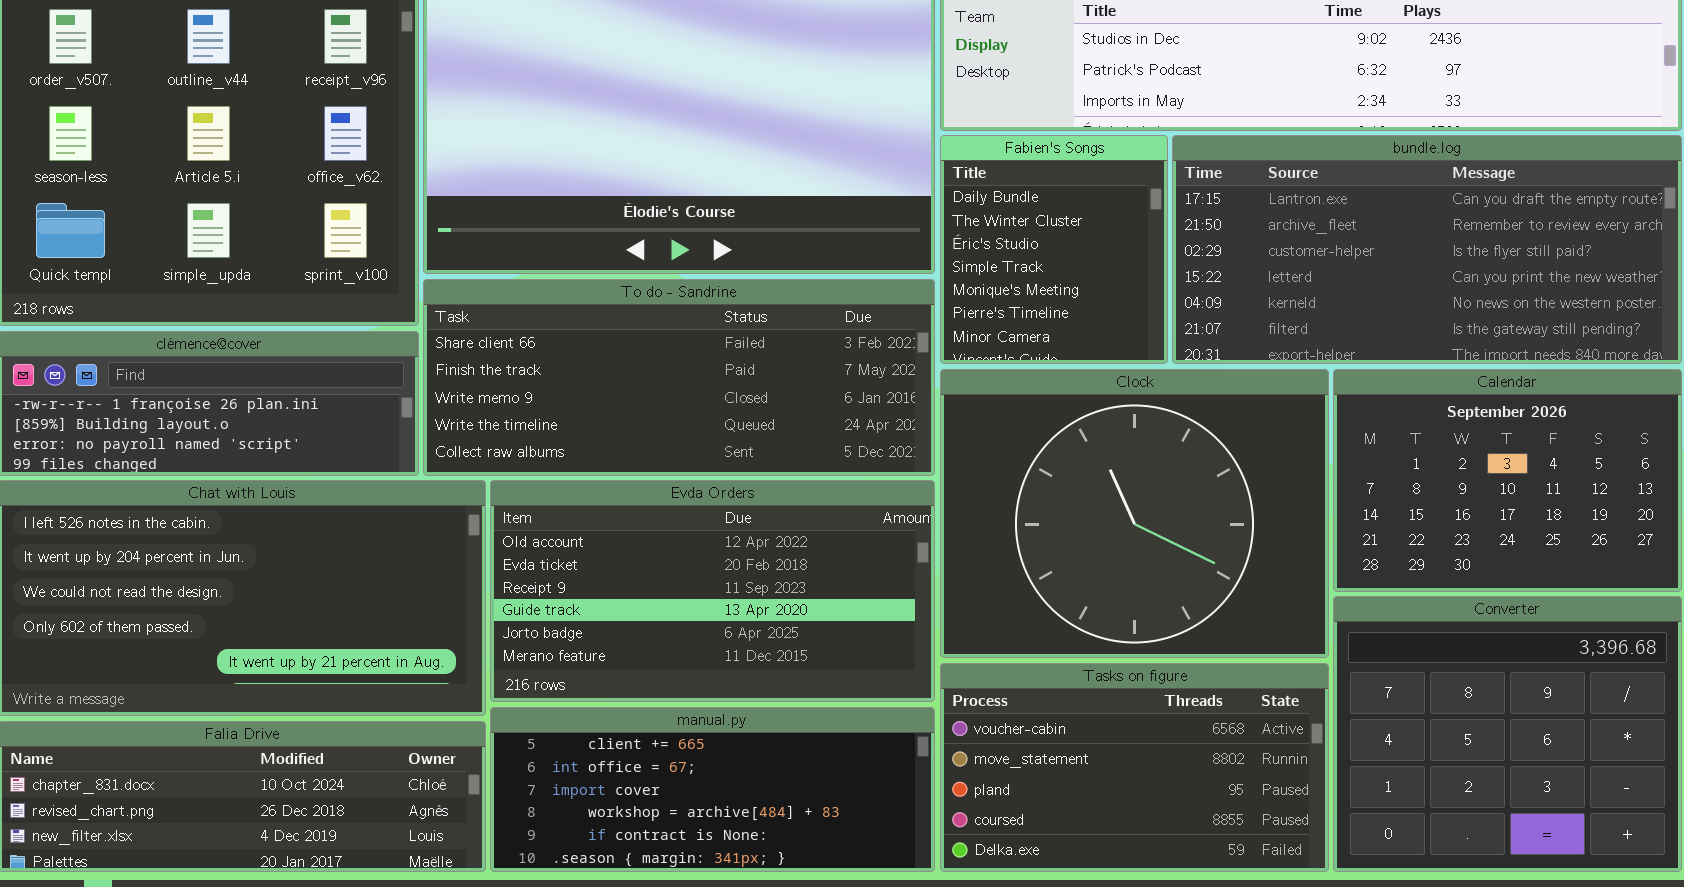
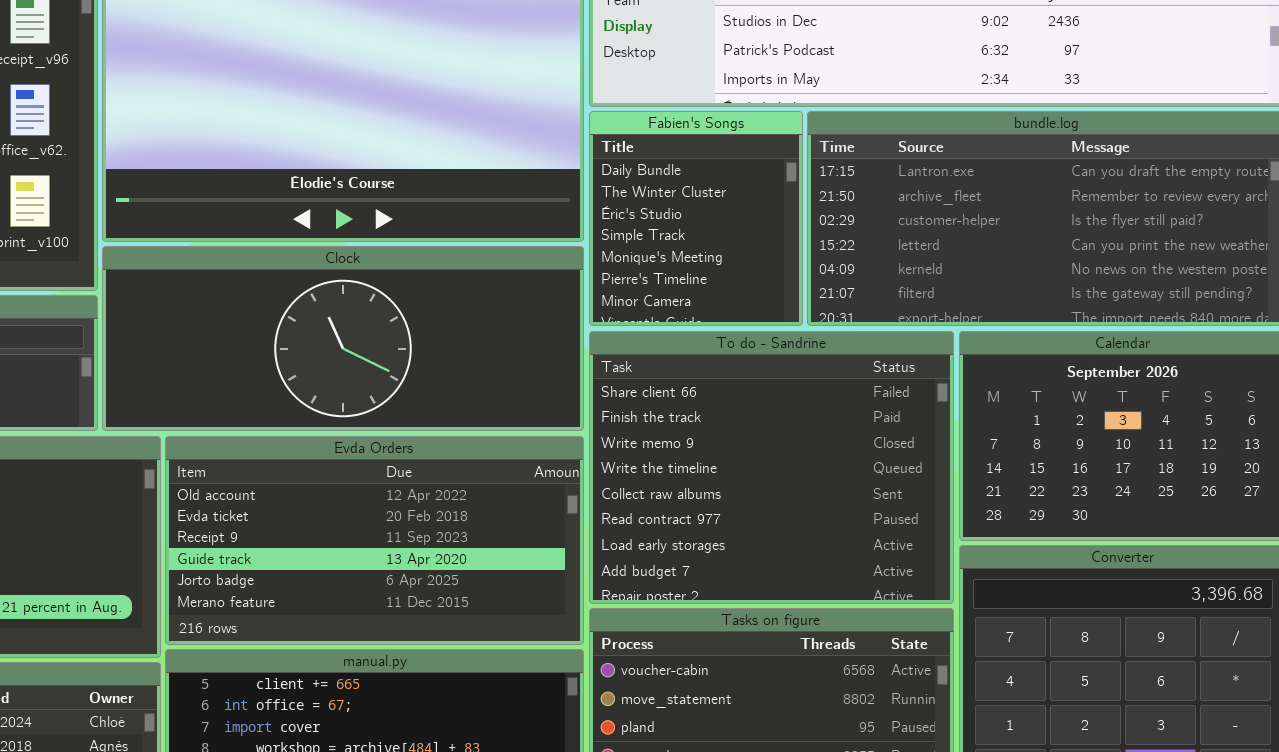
To do - Sandrine: [423,279,935,476] -> [589,331,954,604], moved, resized
Clock: [940,369,1329,658] -> [102,246,584,431], moved, resized

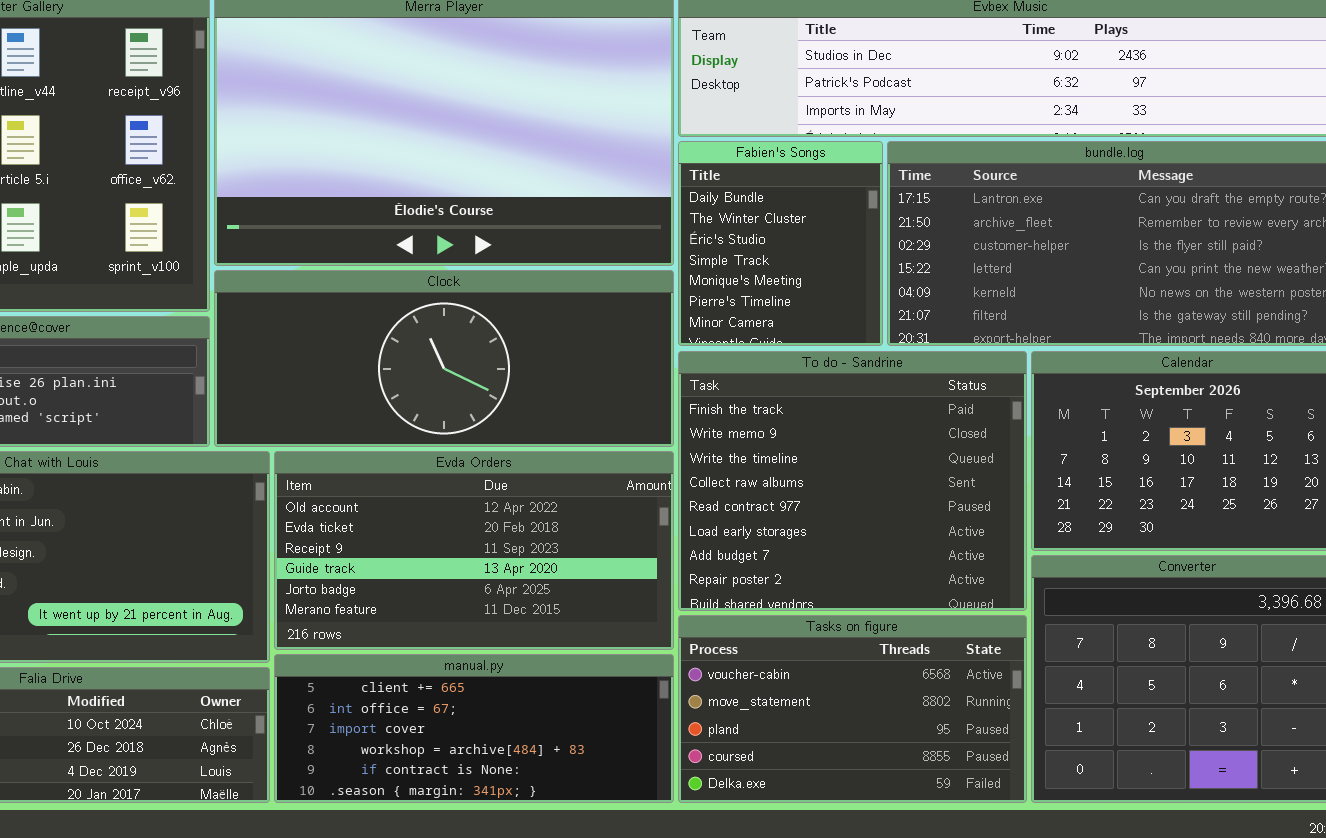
To do - Sandrine: [589,331,954,604] -> [678,351,1027,611], scrolled down 1 row

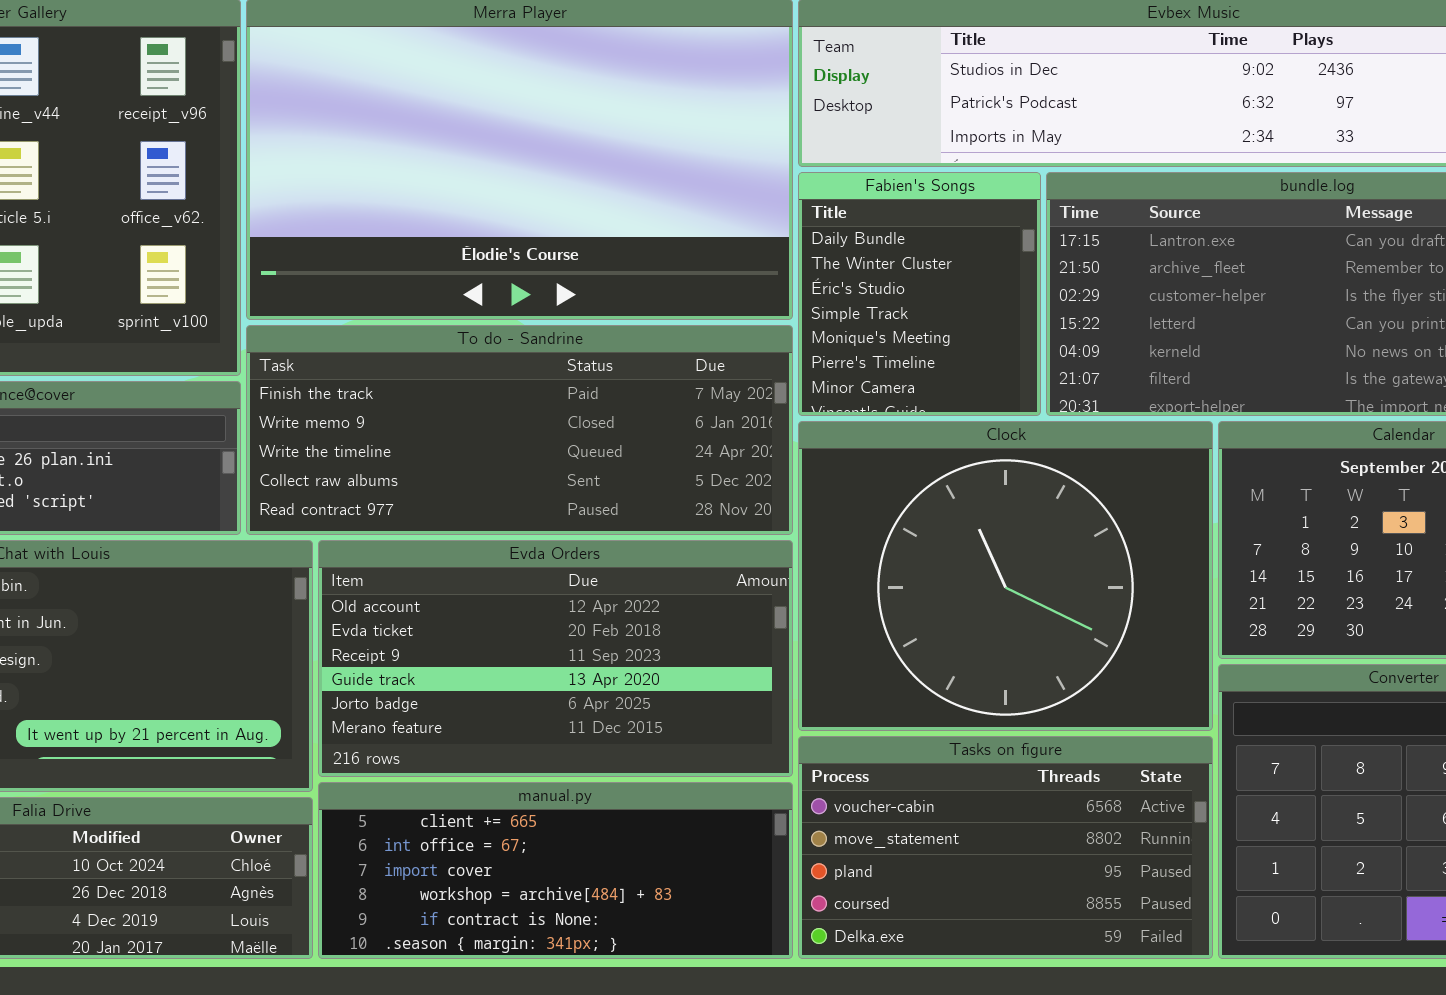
Clock: [214,270,674,447] -> [798,421,1213,731], moved, resized
To do - Sandrine: [678,351,1027,611] -> [246,325,793,535], moved, resized

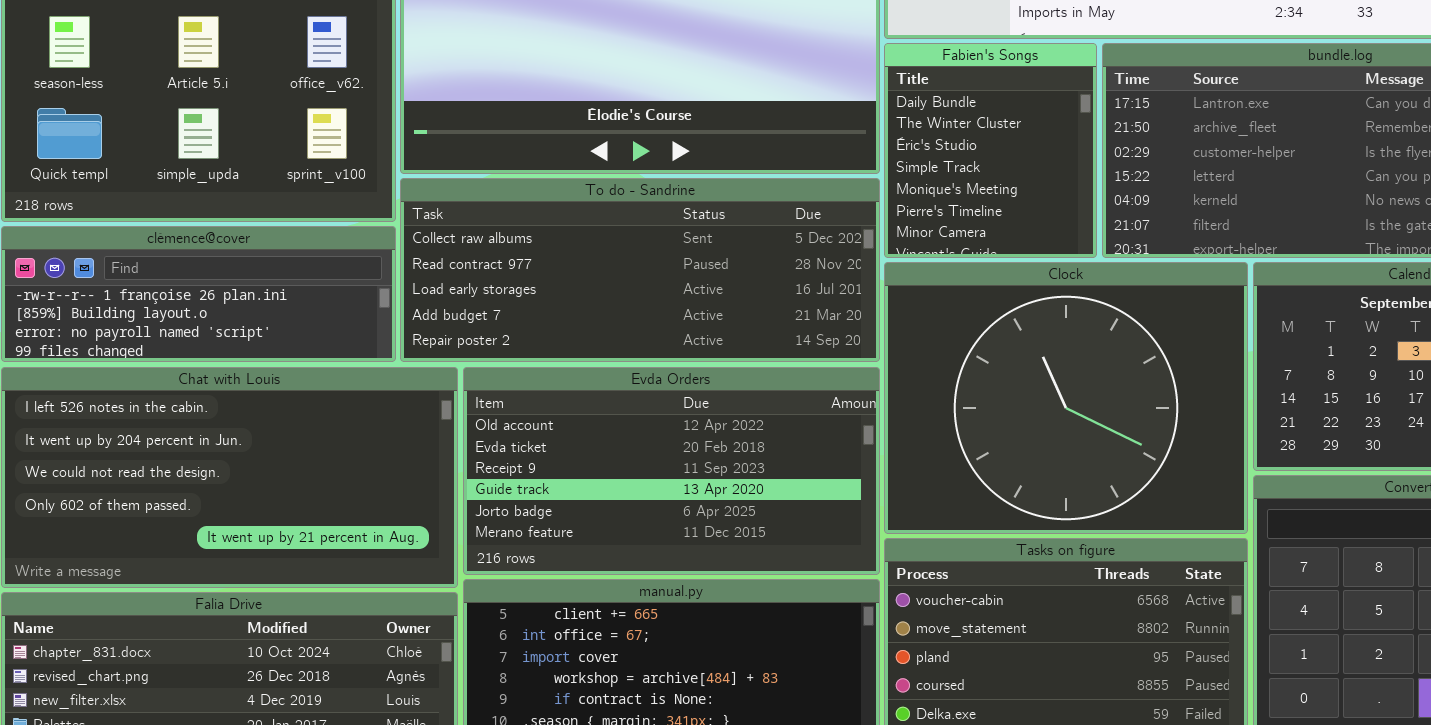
To do - Sandrine: [246,325,793,535] -> [400,178,880,362], scrolled down 3 rows

